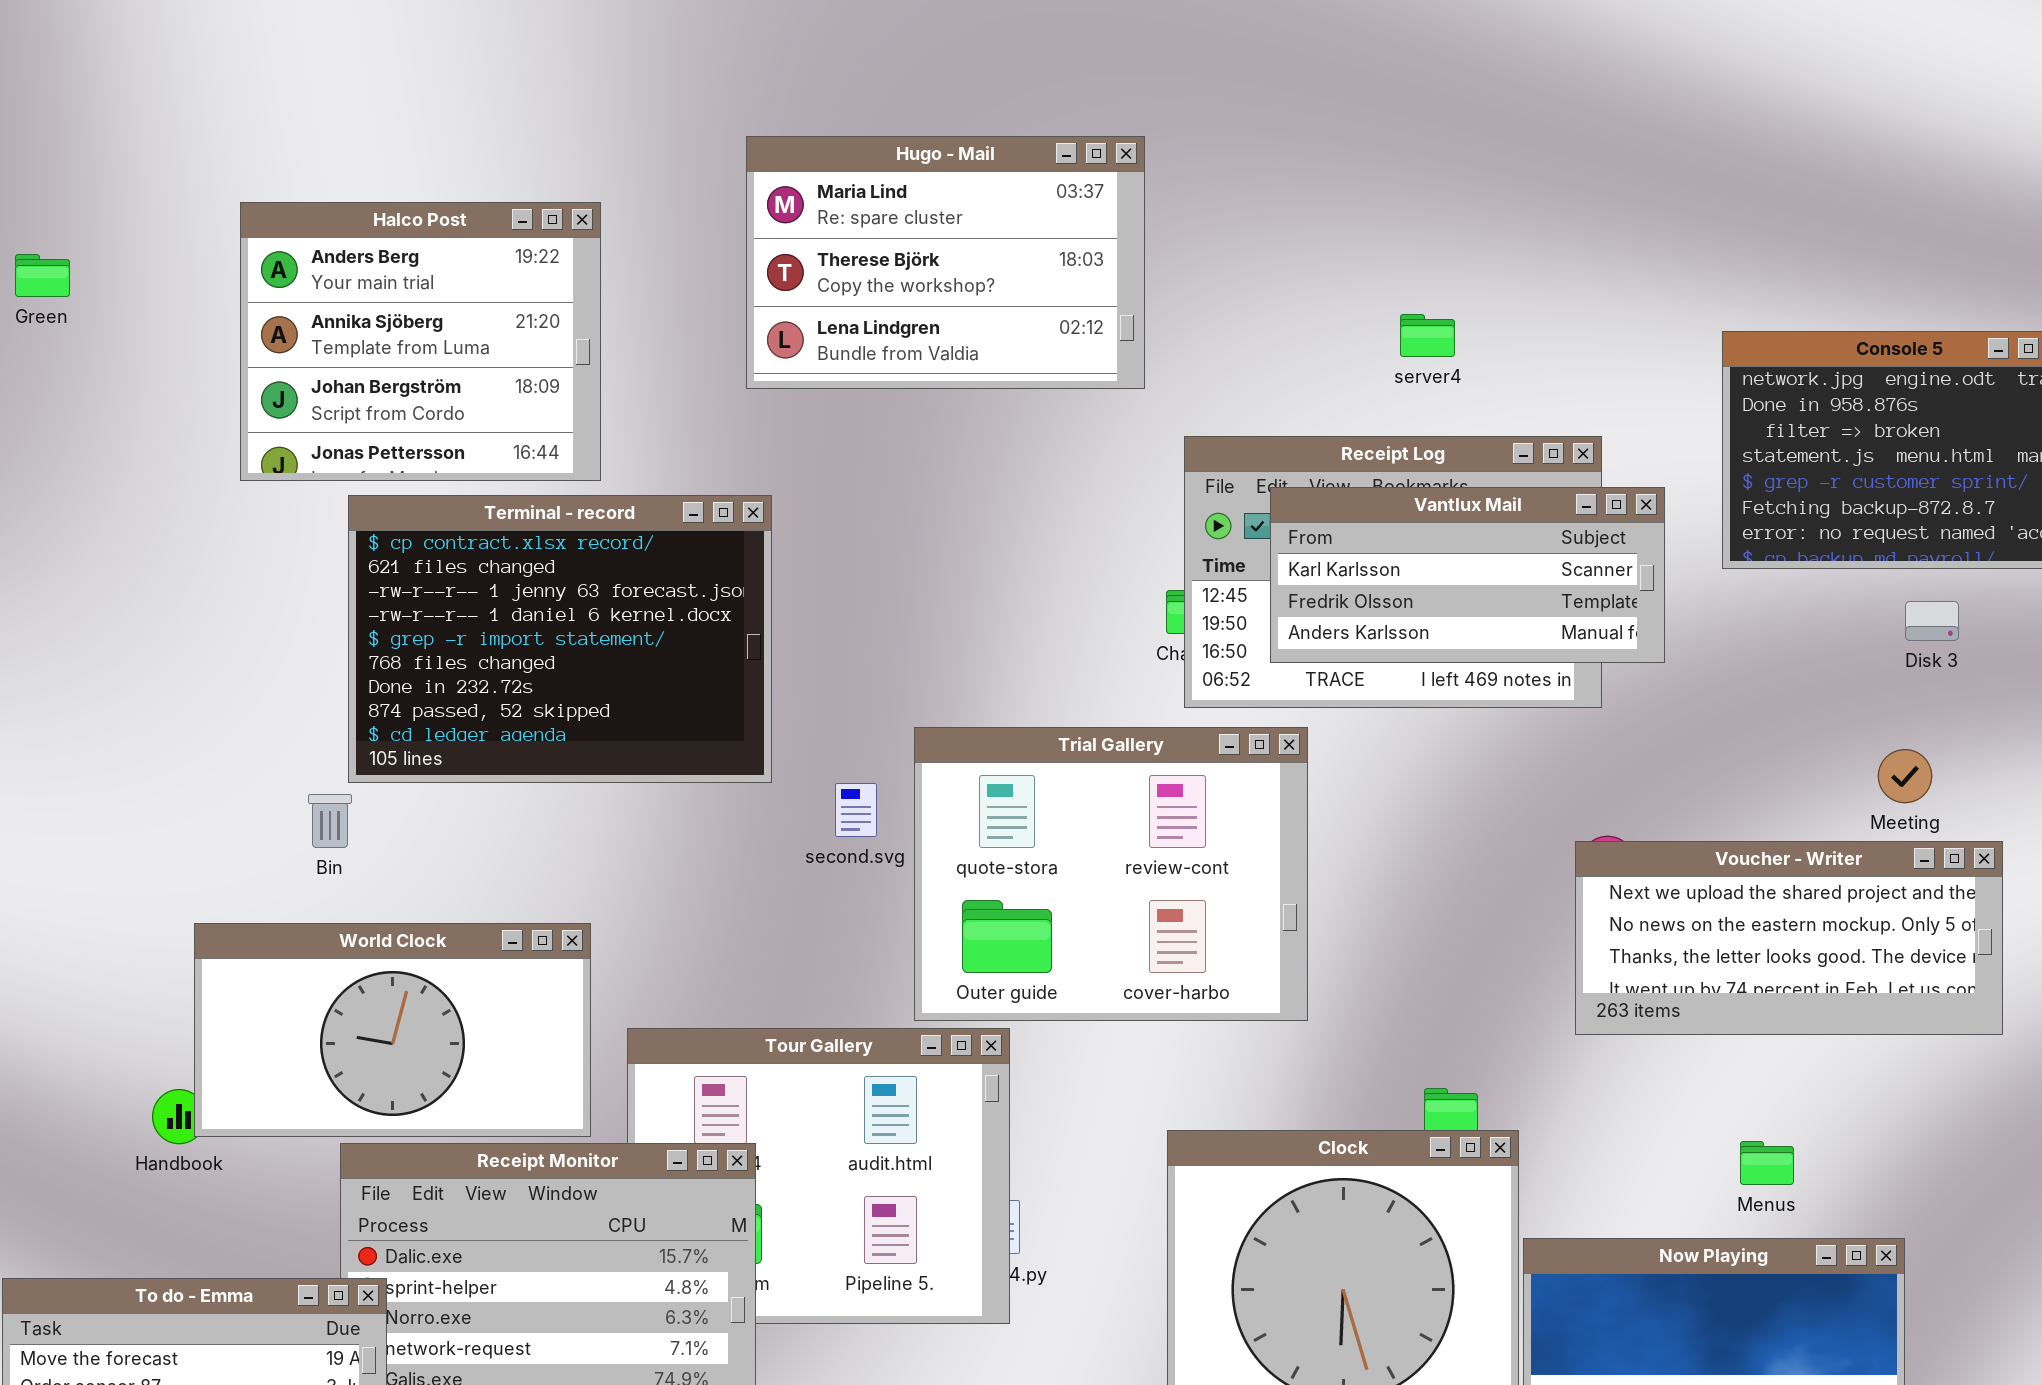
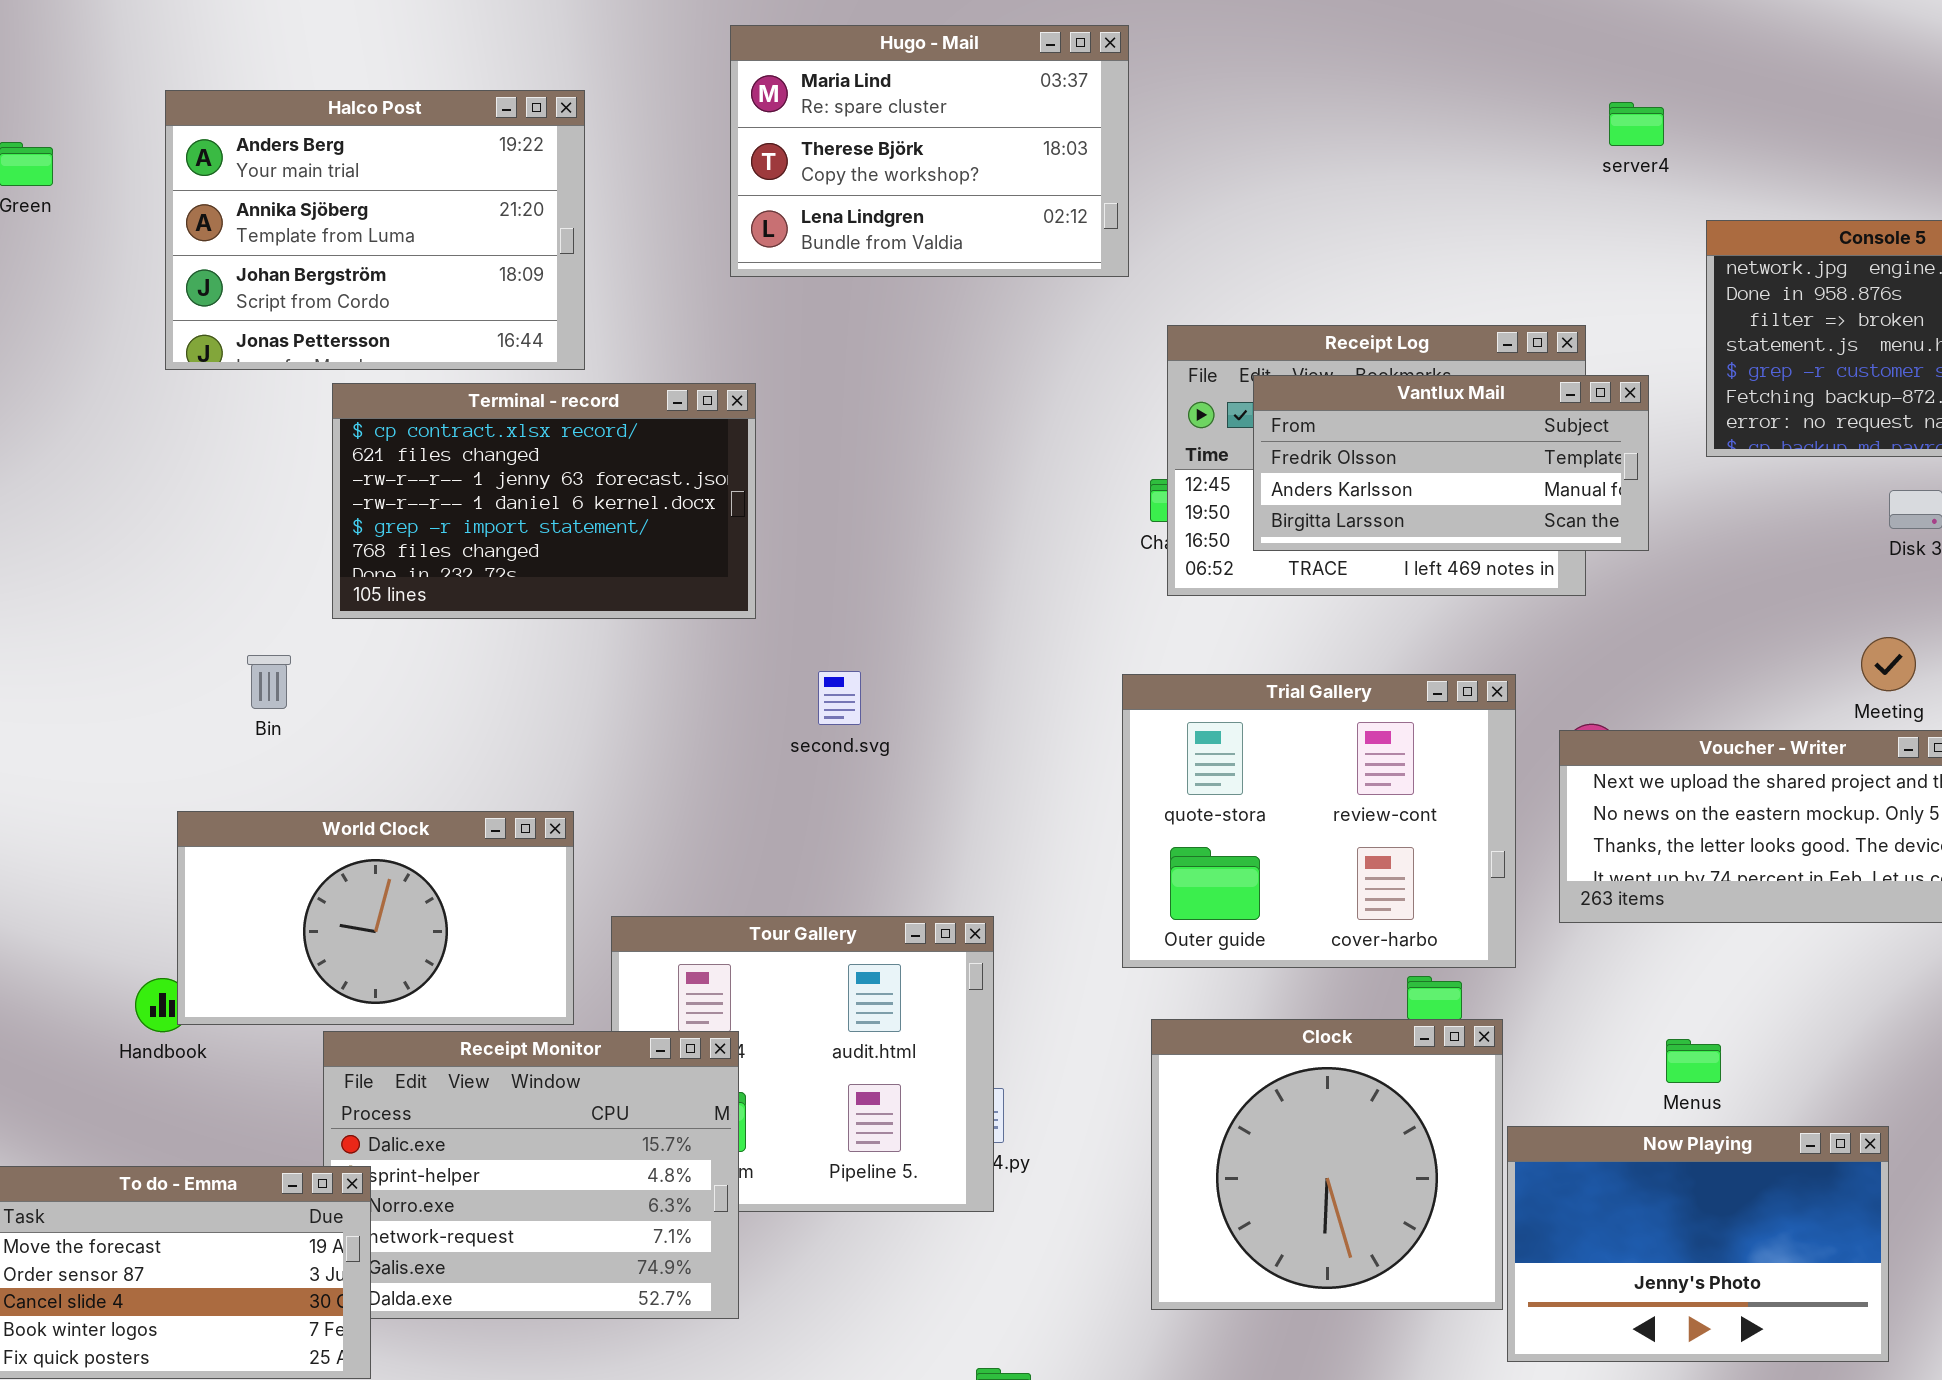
Halco Post: [240,202,601,481] -> [165,90,585,370], resized
server4: [1400,314,1455,357] -> [1609,102,1664,146], moved
Vantlux Mail: [1270,487,1665,663] -> [1253,375,1649,551], scrolled down 1 row
Terminal - record: [348,495,772,783] -> [332,383,756,619], resized
Trial Gallery: [914,727,1308,1021] -> [1122,674,1516,968], moved
Bin: [308,794,352,848] -> [247,655,291,709], moved
Menus: [1740,1141,1794,1185] -> [1666,1039,1721,1083], moved

